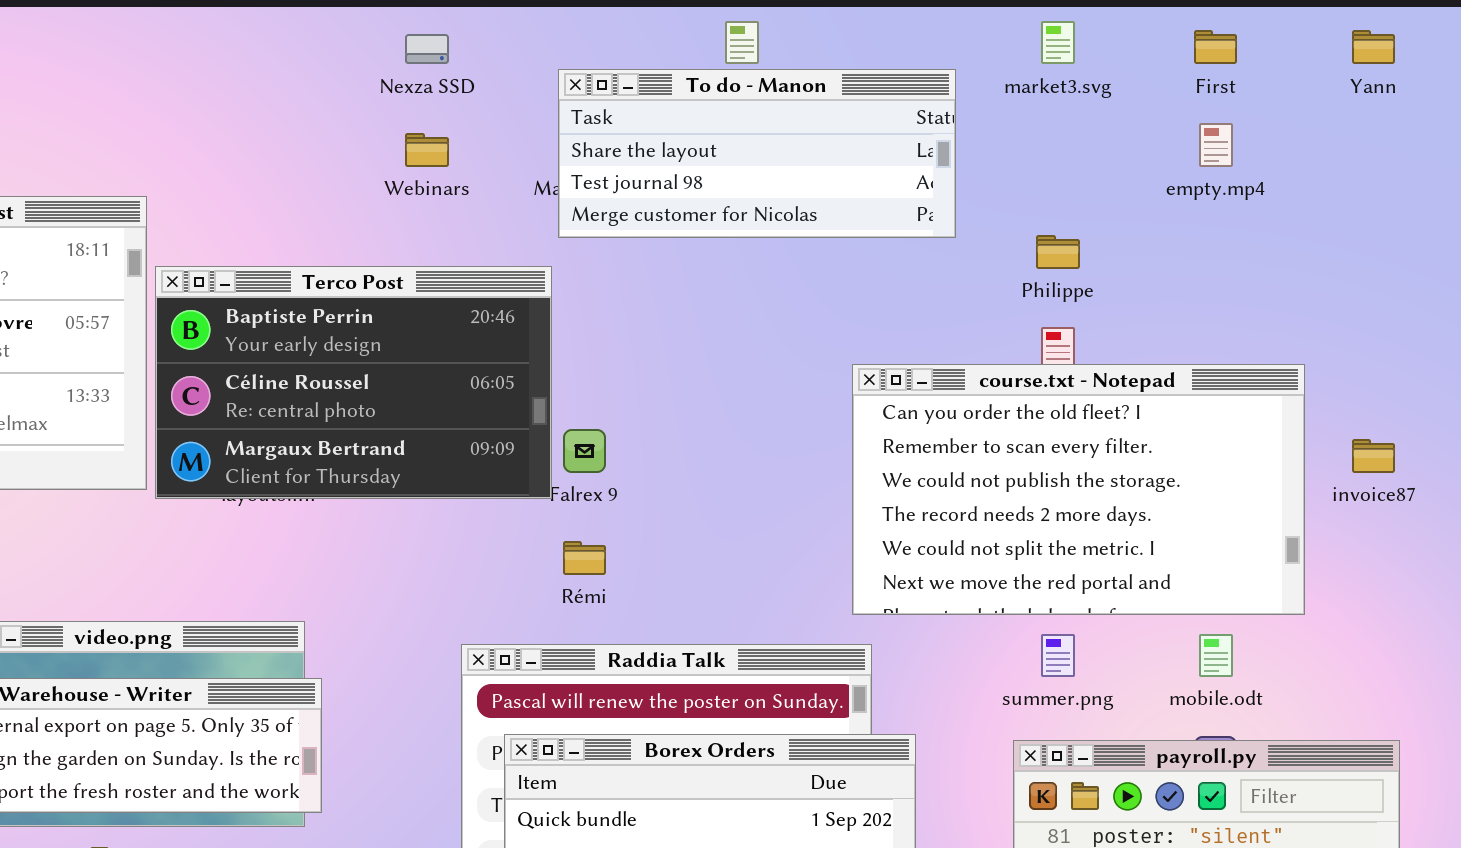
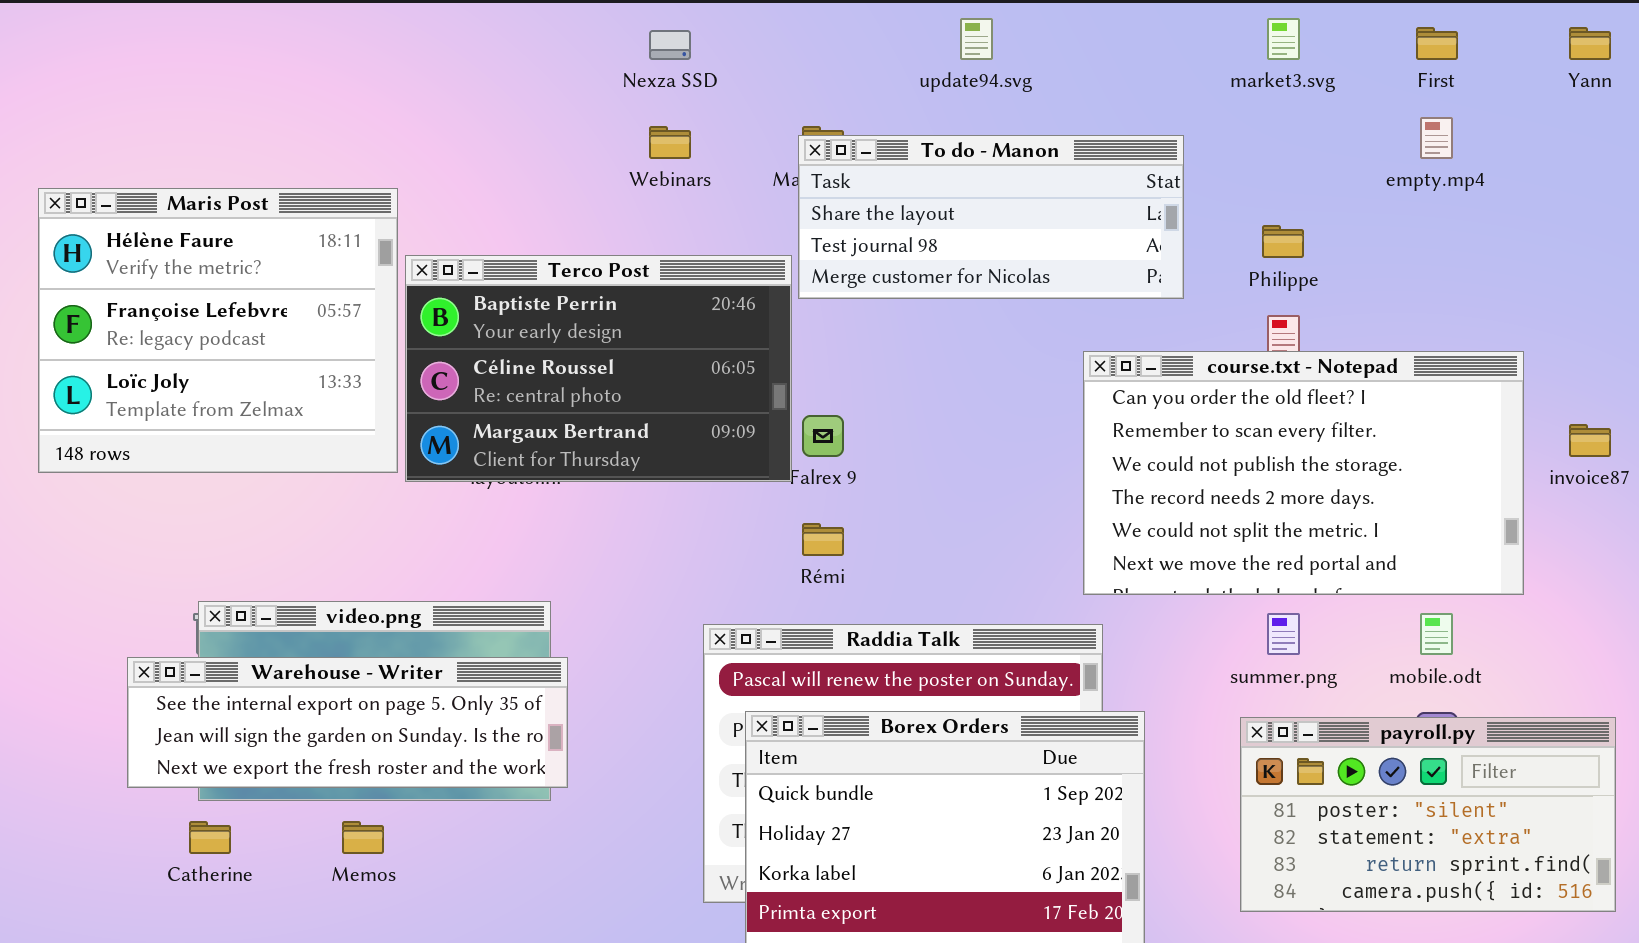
To do - Manon: [558,69,956,238] -> [798,135,1184,299], moved

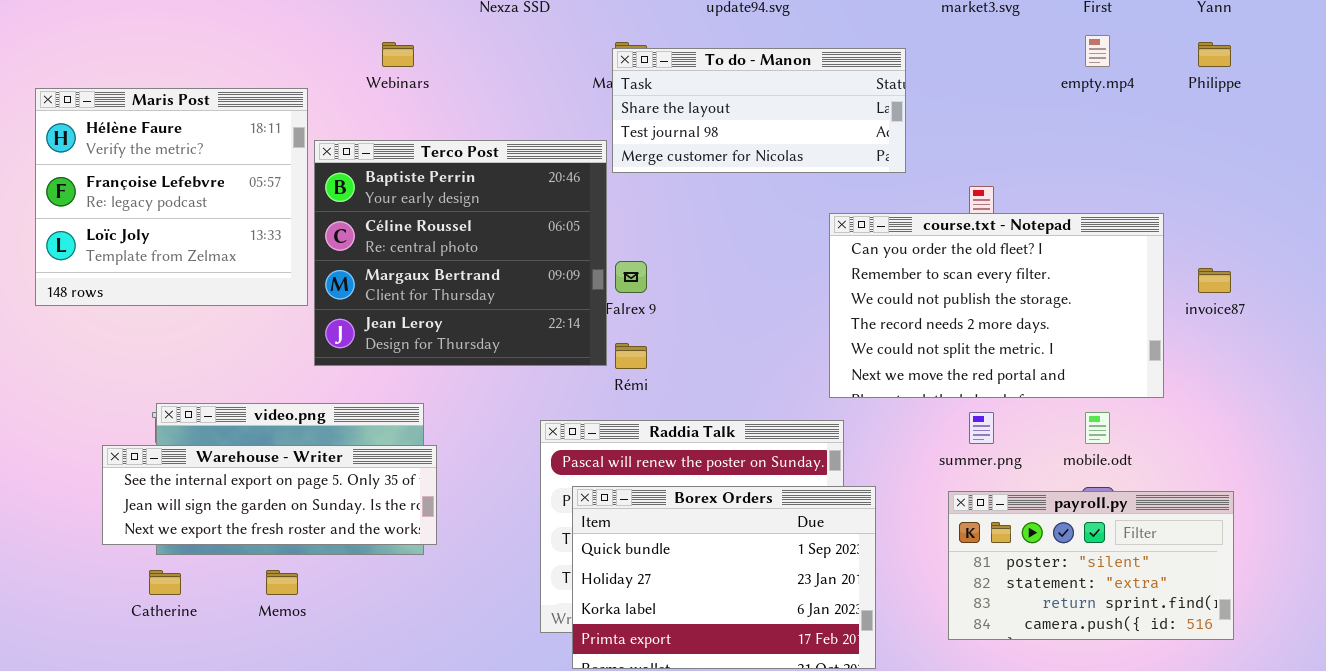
Webinars: [649,126,691,159] -> [382,42,414,67], moved
Philippe: [1262,225,1304,258] -> [1198,42,1231,67], moved
Terco Post: [405,255,792,482] -> [314,140,607,366], resized

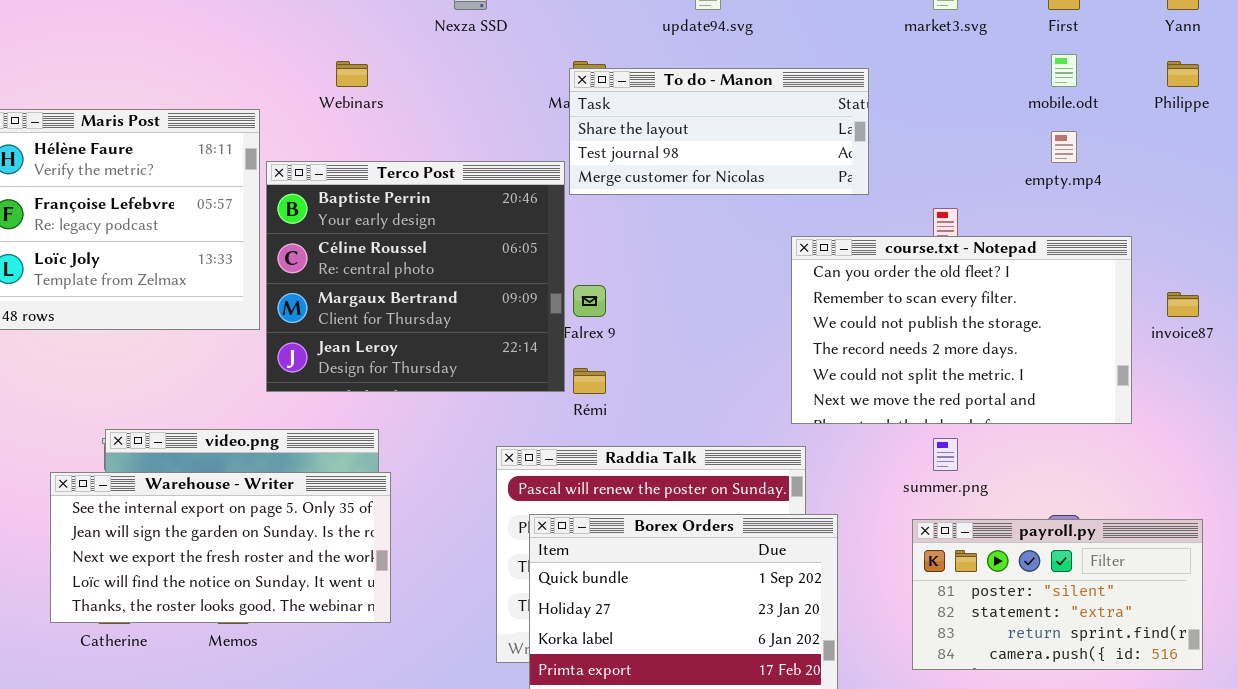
empty.mp4: [1085,35,1110,67] -> [1051,131,1077,163], moved
mobile.odt: [1085,412,1110,444] -> [1051,54,1077,87], moved
Warehouse - Writer: [102,445,437,545] -> [50,472,391,623], resized

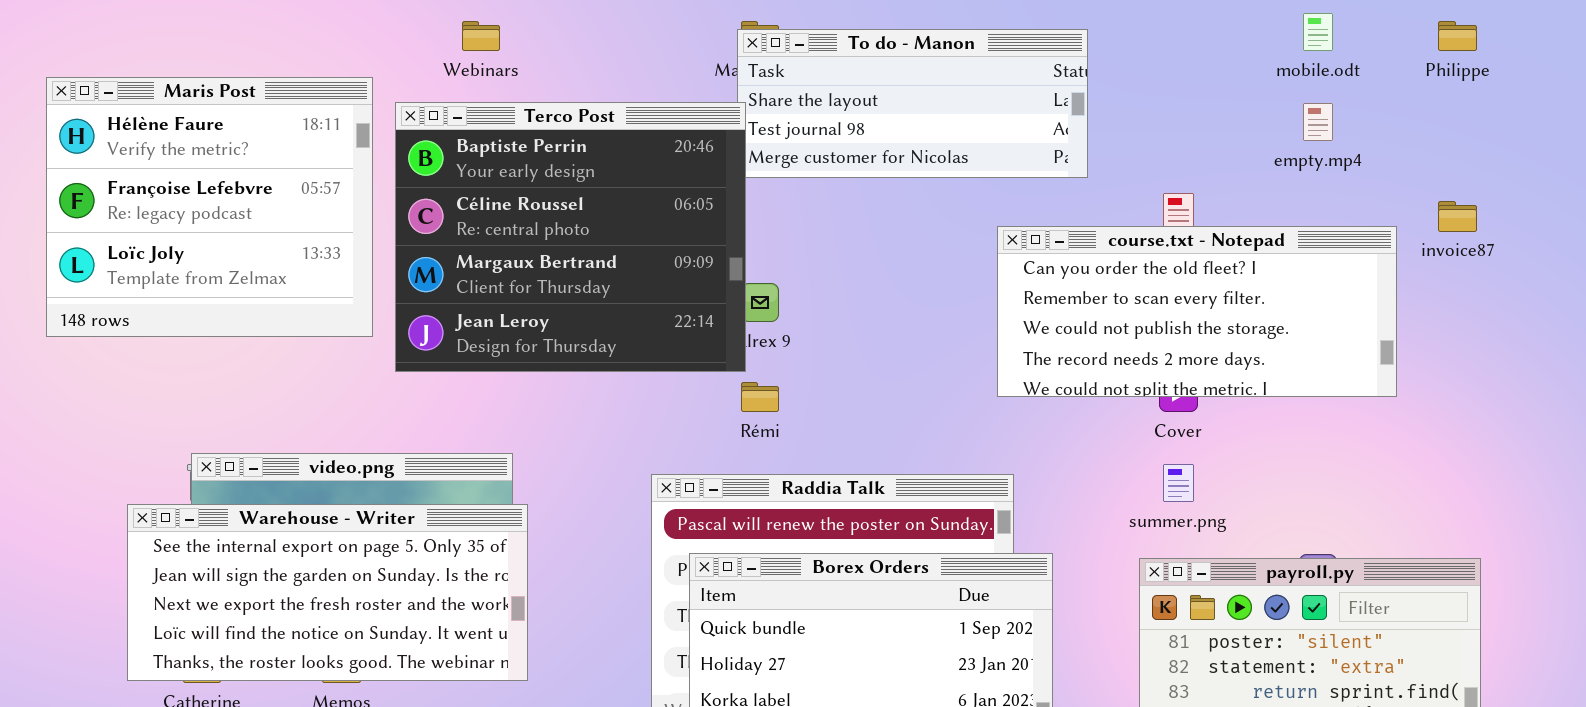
Terco Post: [266,161,565,392] -> [395,102,746,372], moved
course.txt - Notepad: [791,236,1132,424] -> [997,226,1397,397], resized
invoice87: [1167,292,1199,317] -> [1438,201,1477,232], moved

